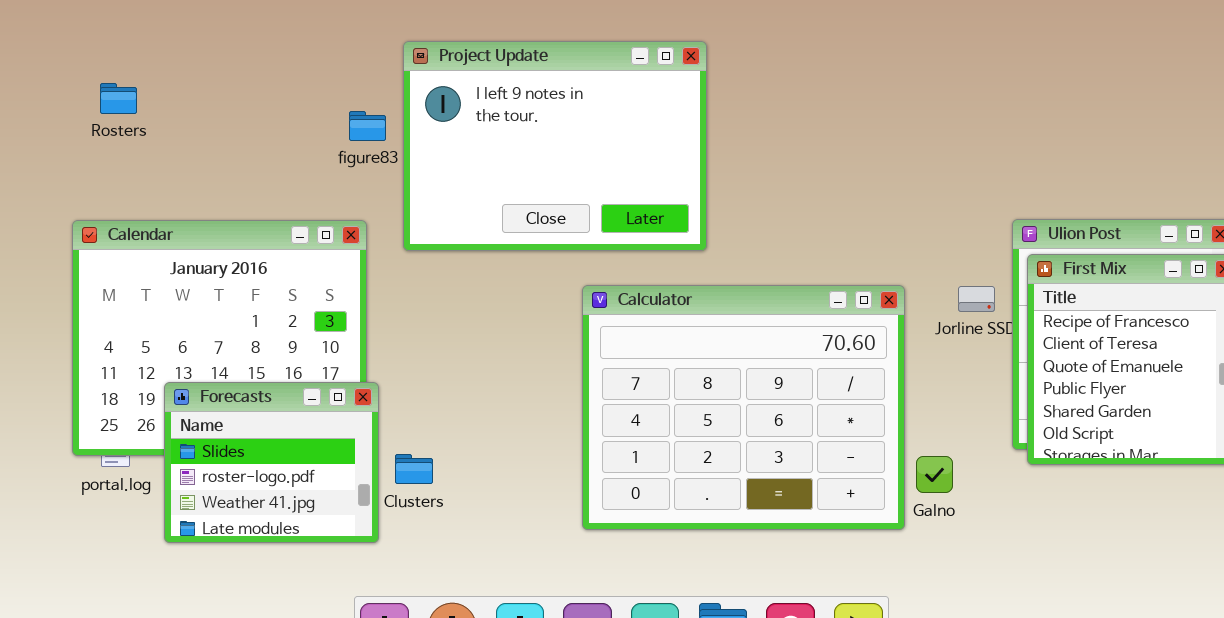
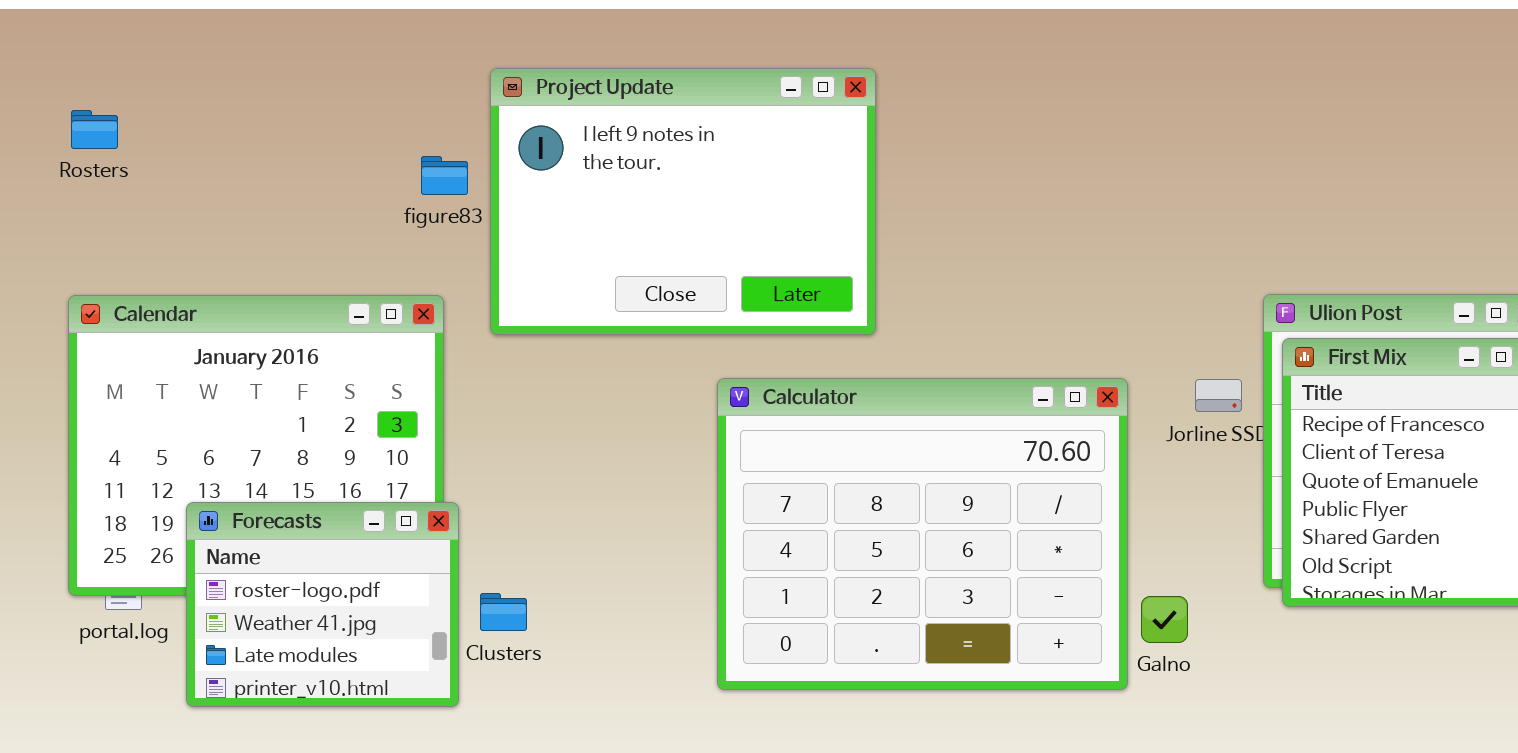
Rosters: [100,83,137,114] -> [71,110,118,149], moved
Forecasts: [164,382,379,543] -> [186,502,459,707], scrolled down 1 row

